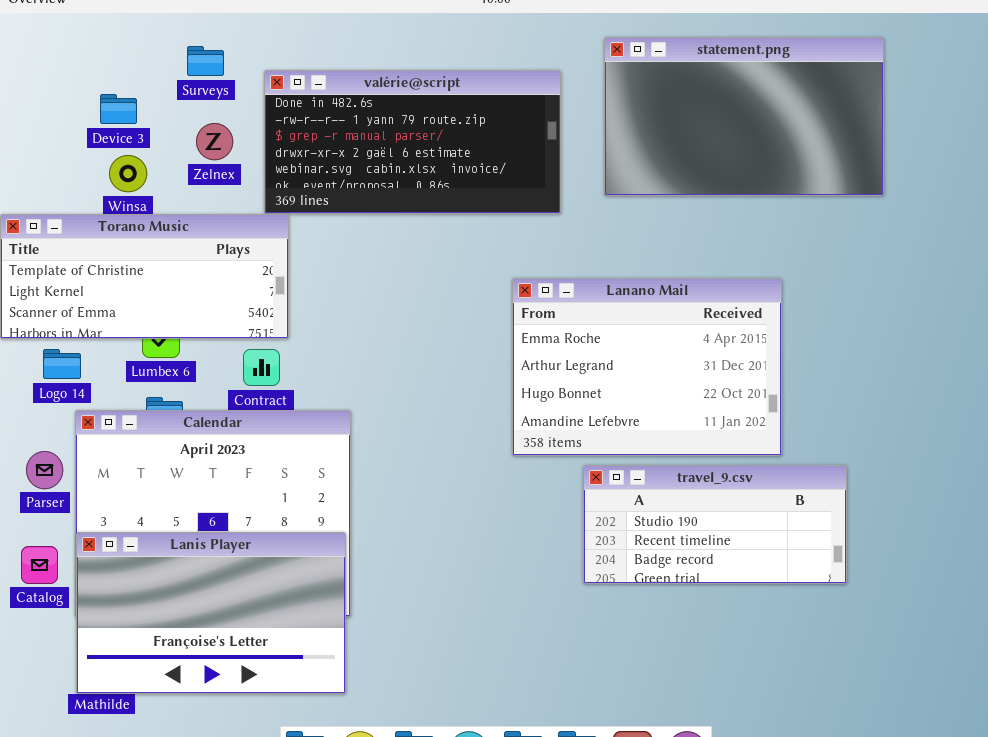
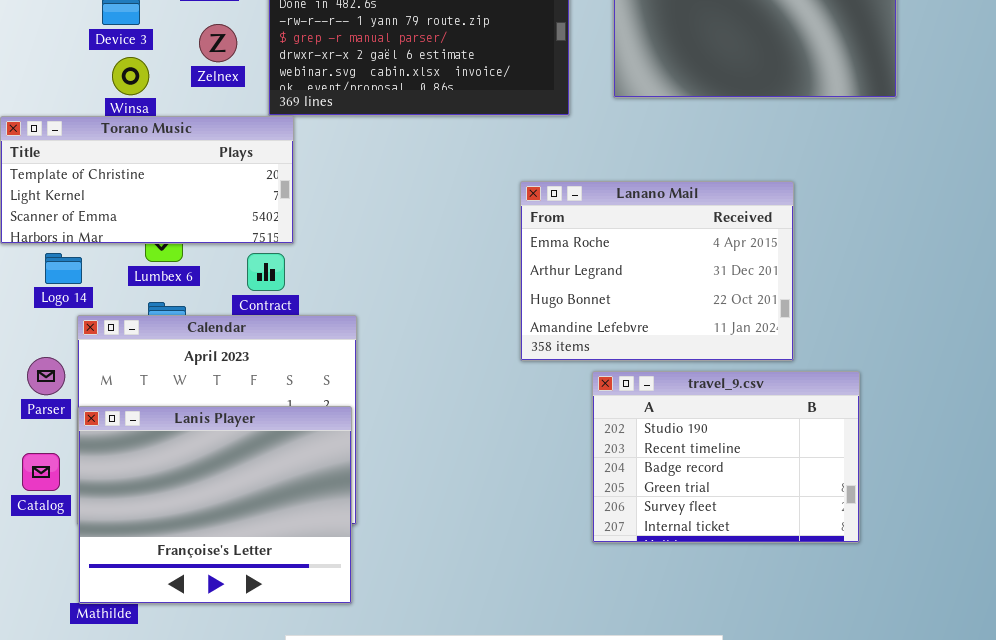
travel_9.csv: [583,465,847,584] -> [592,371,860,543], resized
Lanis Player: [76,532,346,694] -> [78,406,352,604], resized

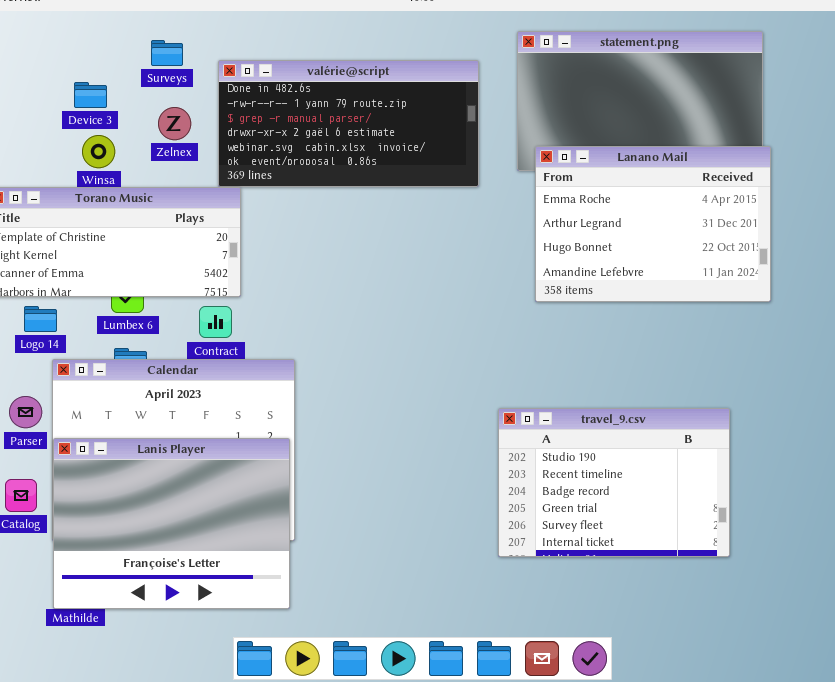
Lanano Mail: [520,181,794,361] -> [535,146,771,302], moved

